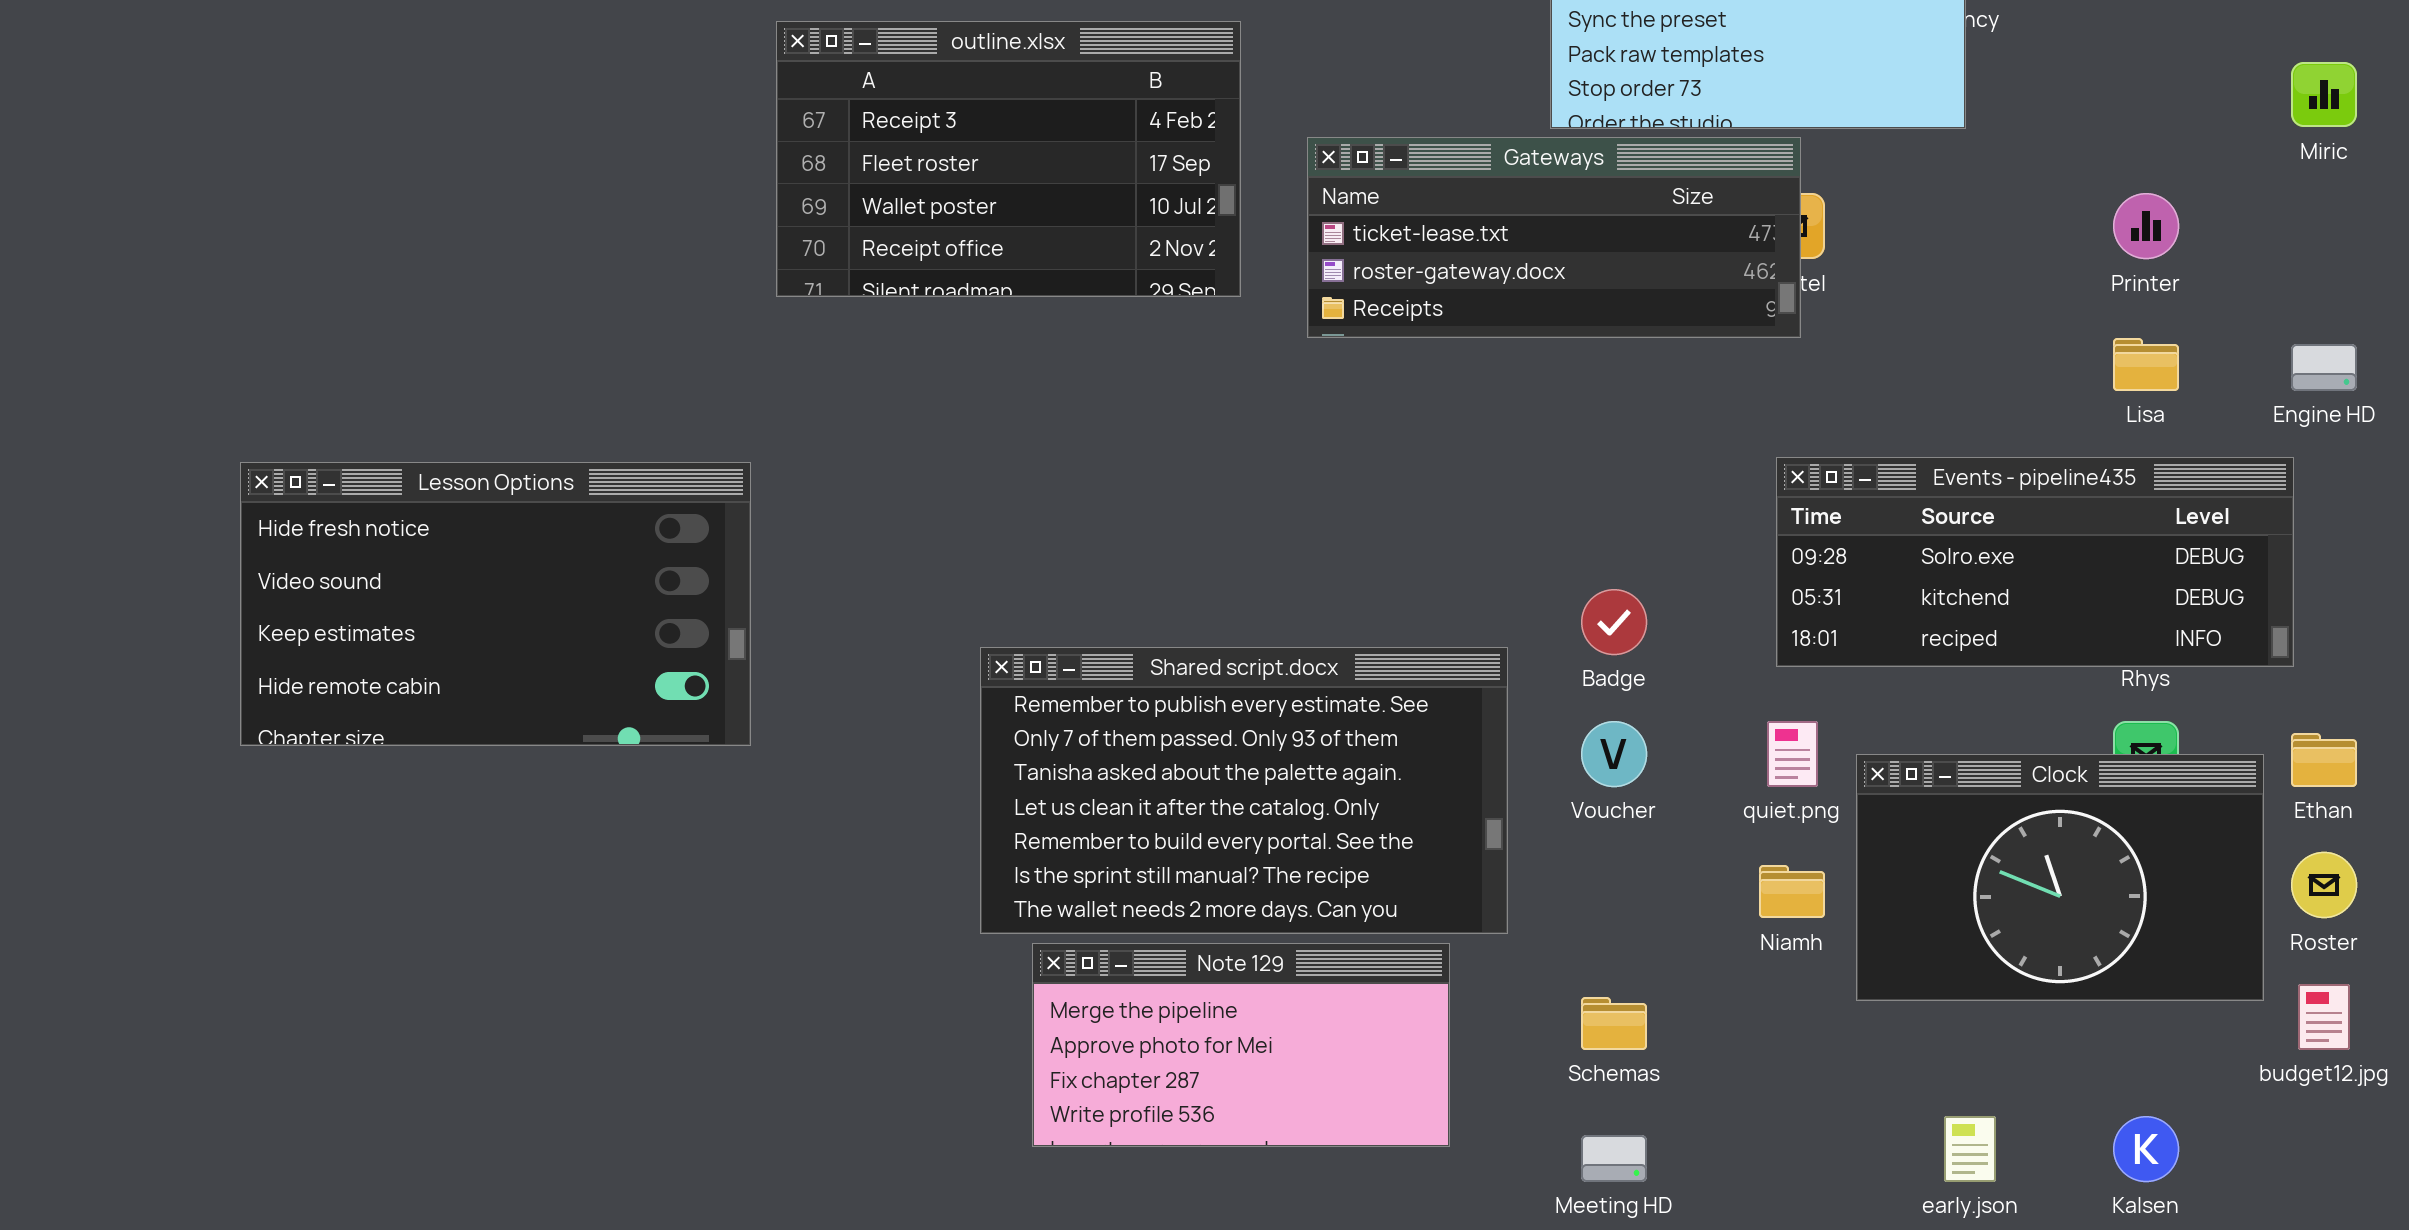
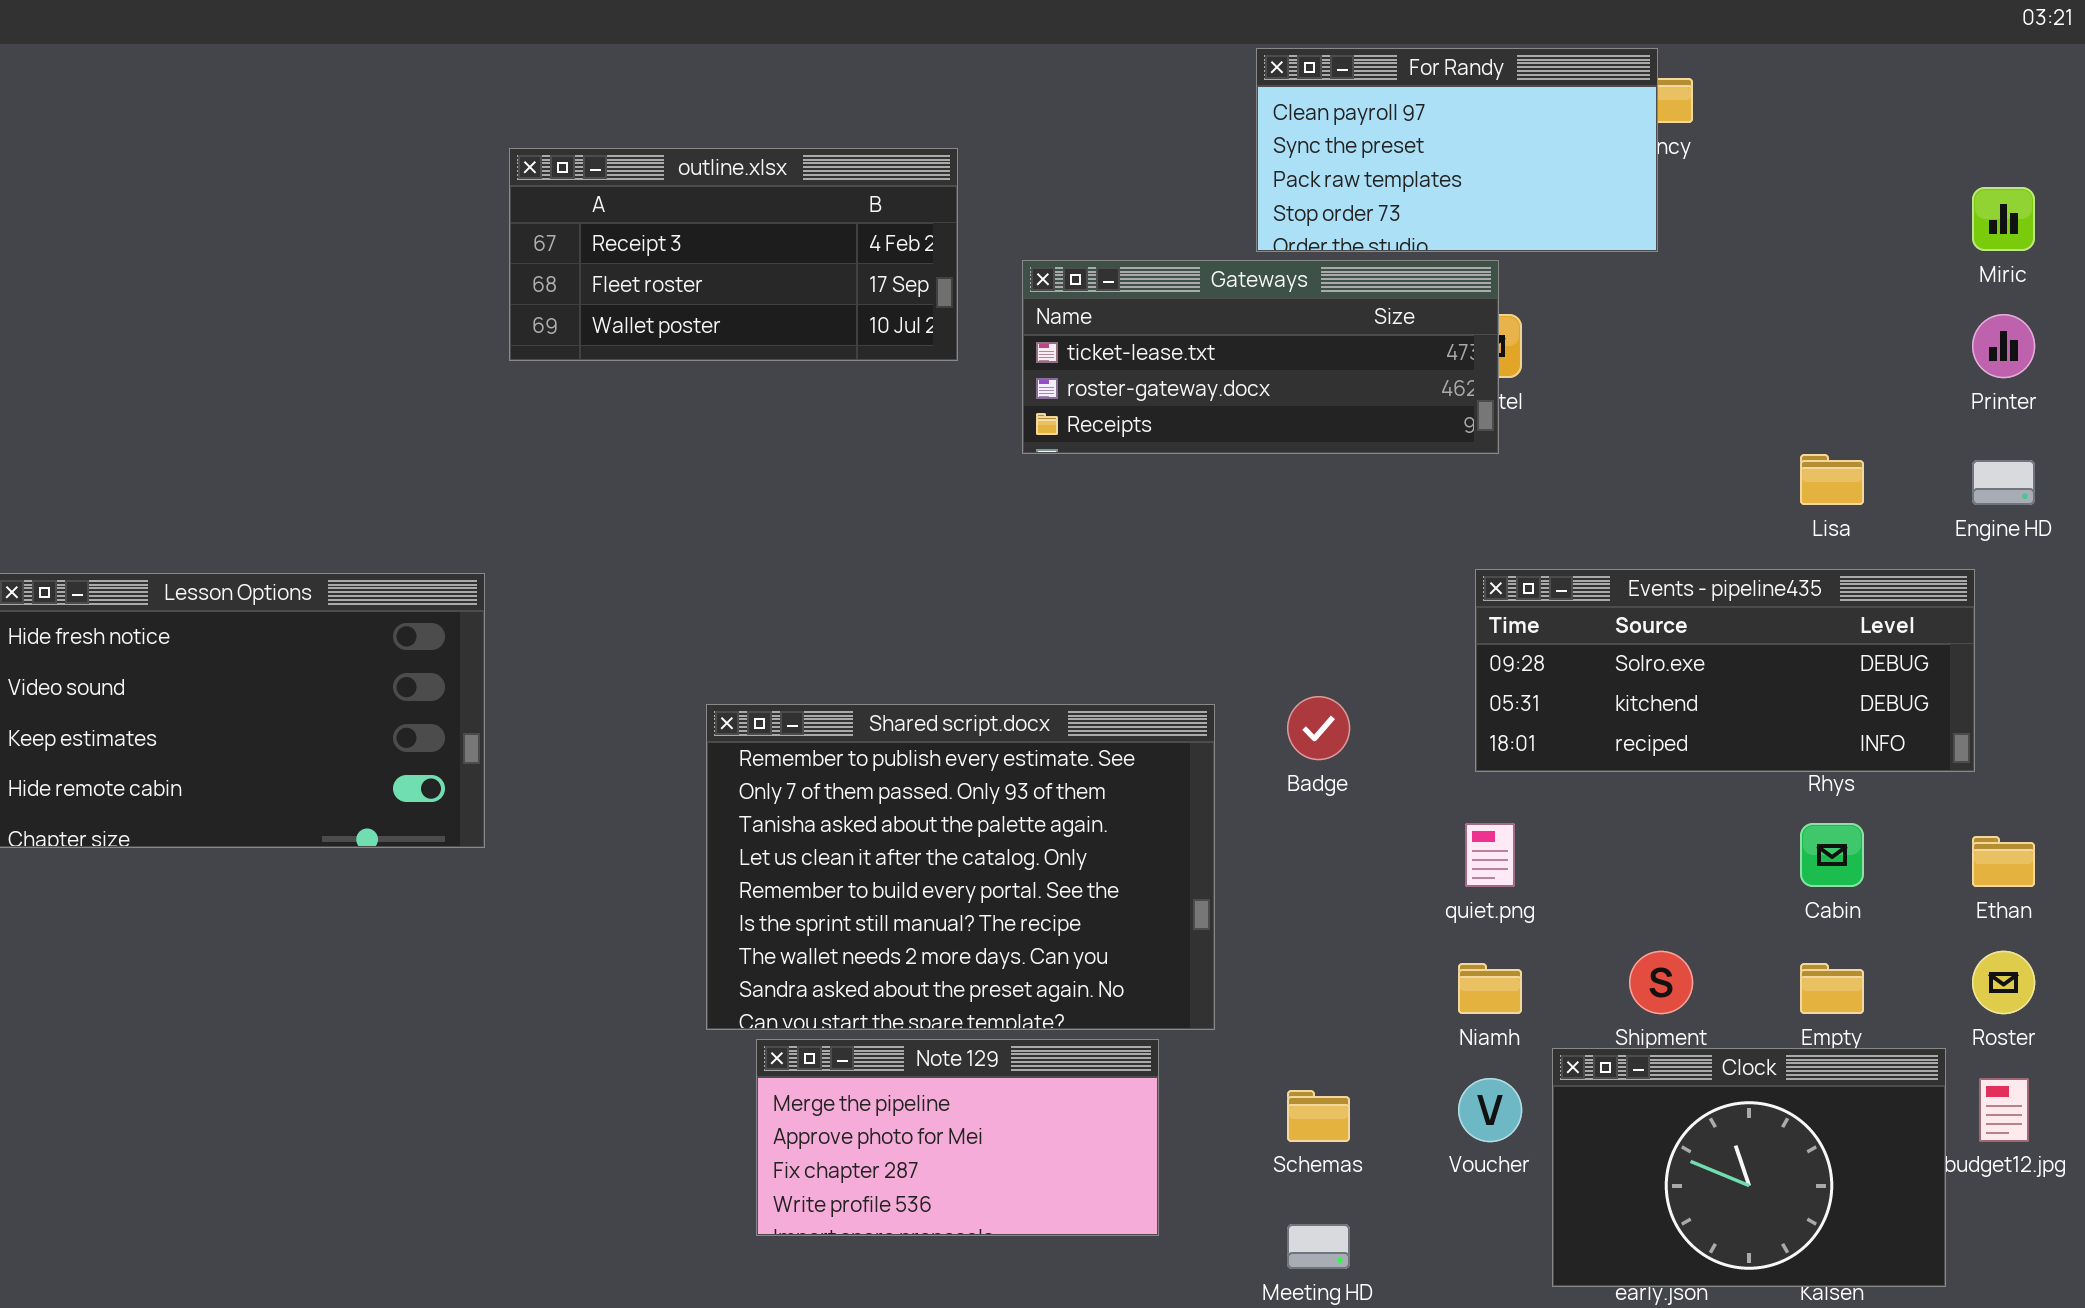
outline.xlsx: [776,21,1241,297] -> [509,148,958,361], resized
Printer: [2113,193,2179,259] -> [1972,314,2035,378], moved
Shared script.docx: [980,647,1508,934] -> [706,704,1215,1030], resized
Voucher: [1581,721,1647,787] -> [1458,1078,1522,1142], moved
Clock: [1856,754,2264,1001] -> [1552,1048,1946,1287], moved

